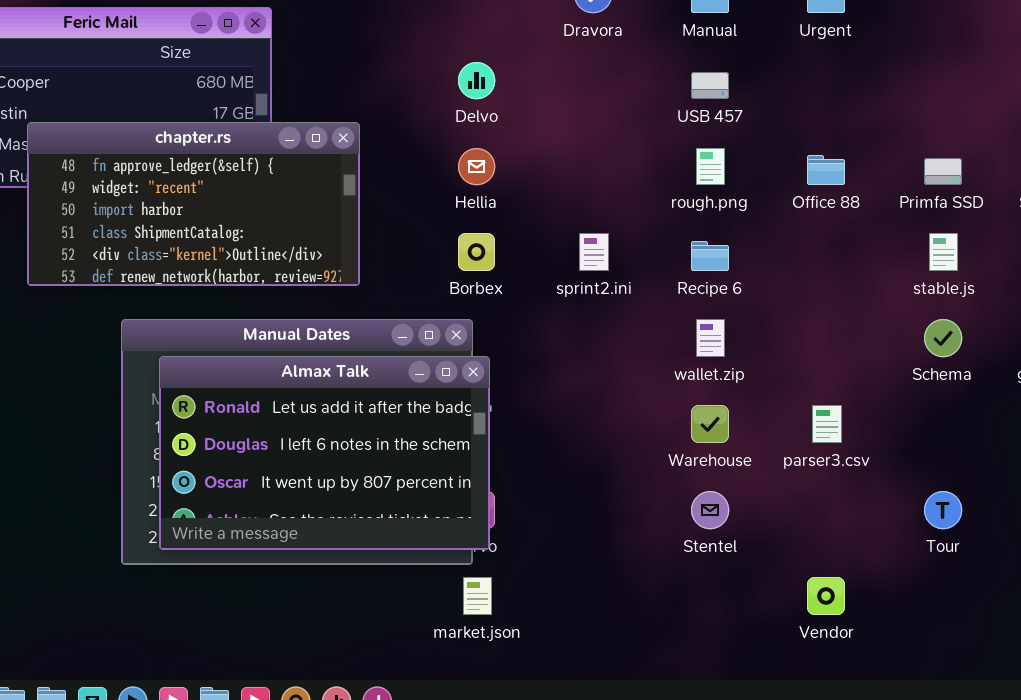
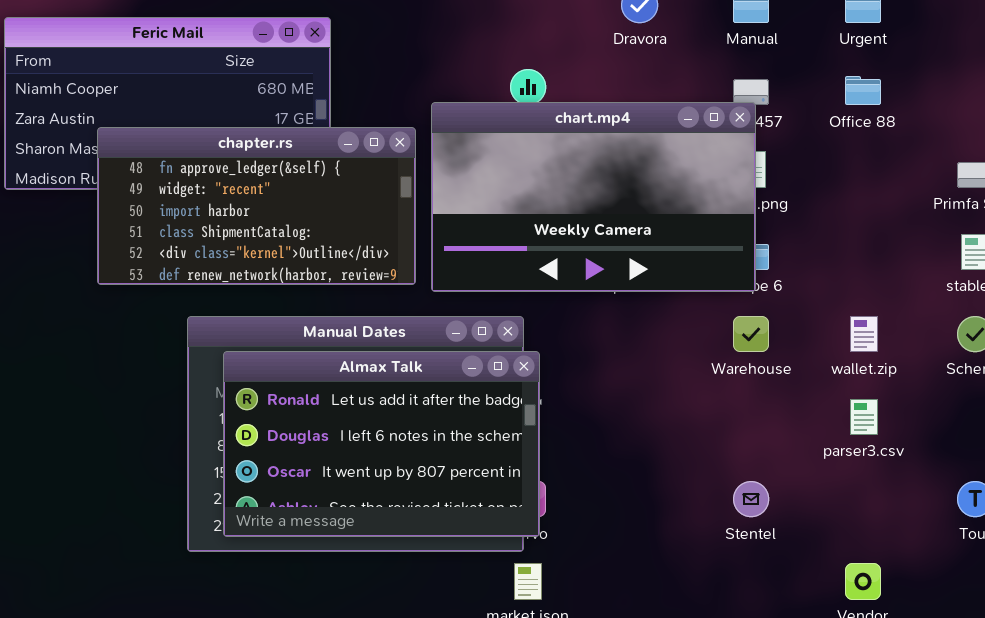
chart.mp4: none -> [431,102,756,292], opened
Office 88: [807,155,845,185] -> [845,76,881,105], moved
wallet.zip: [696,319,725,357] -> [850,316,878,352], moved
Warehouse: [691,405,729,443] -> [733,316,769,352], moved

